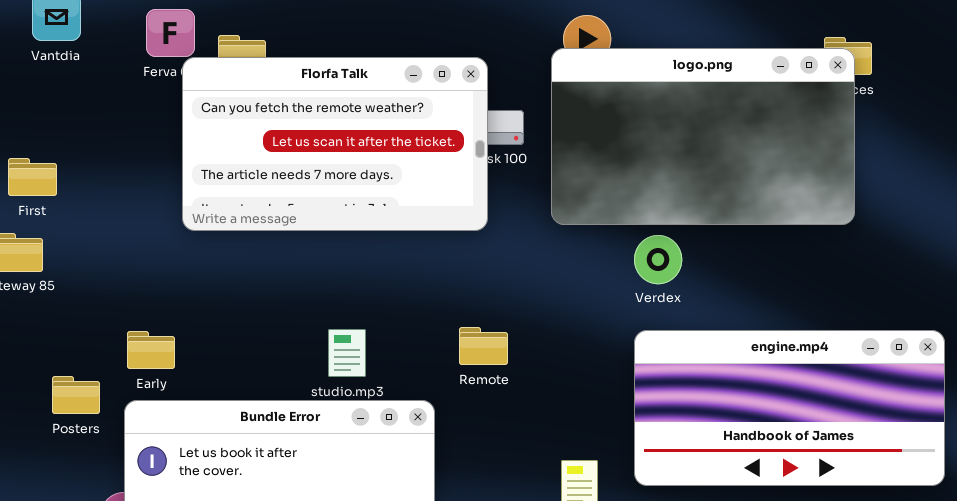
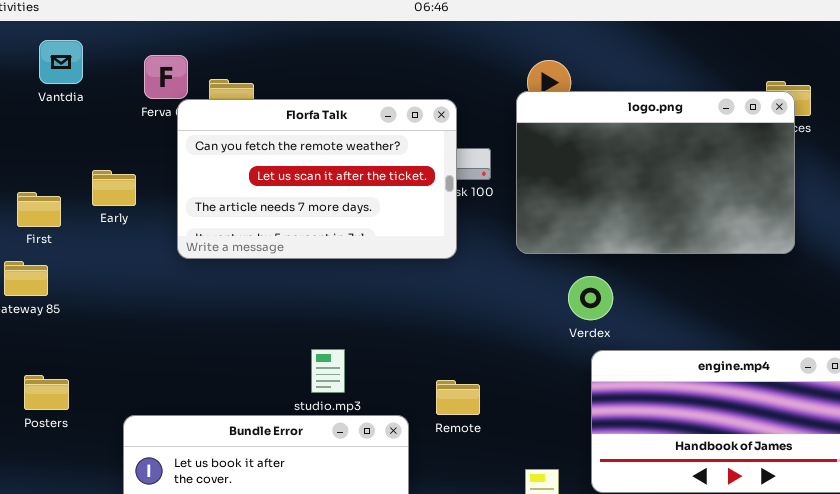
Verdex: [634,235,682,284] -> [568,276,613,320], moved
Remote: [459,327,508,365] -> [436,380,480,415], moved
Early: [127,331,175,369] -> [92,170,136,206], moved
Posters: [52,376,100,414] -> [24,375,69,410], moved

